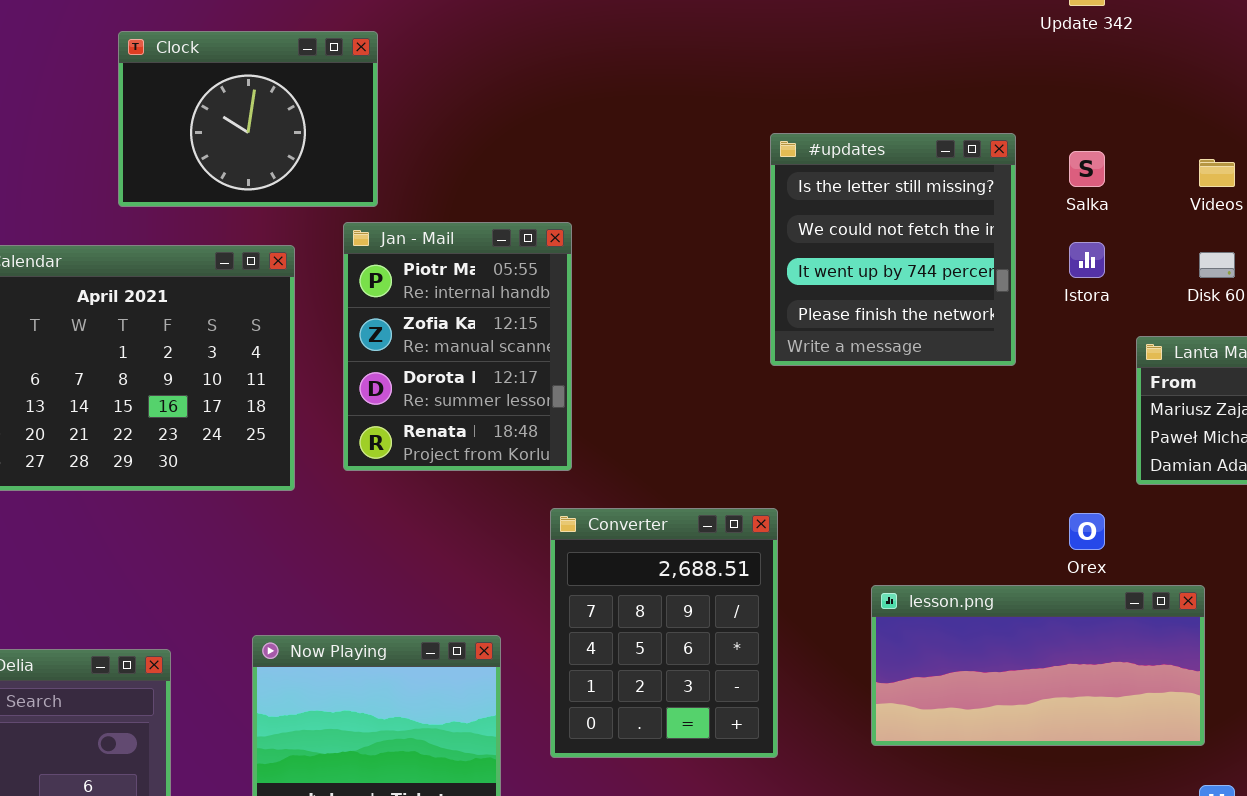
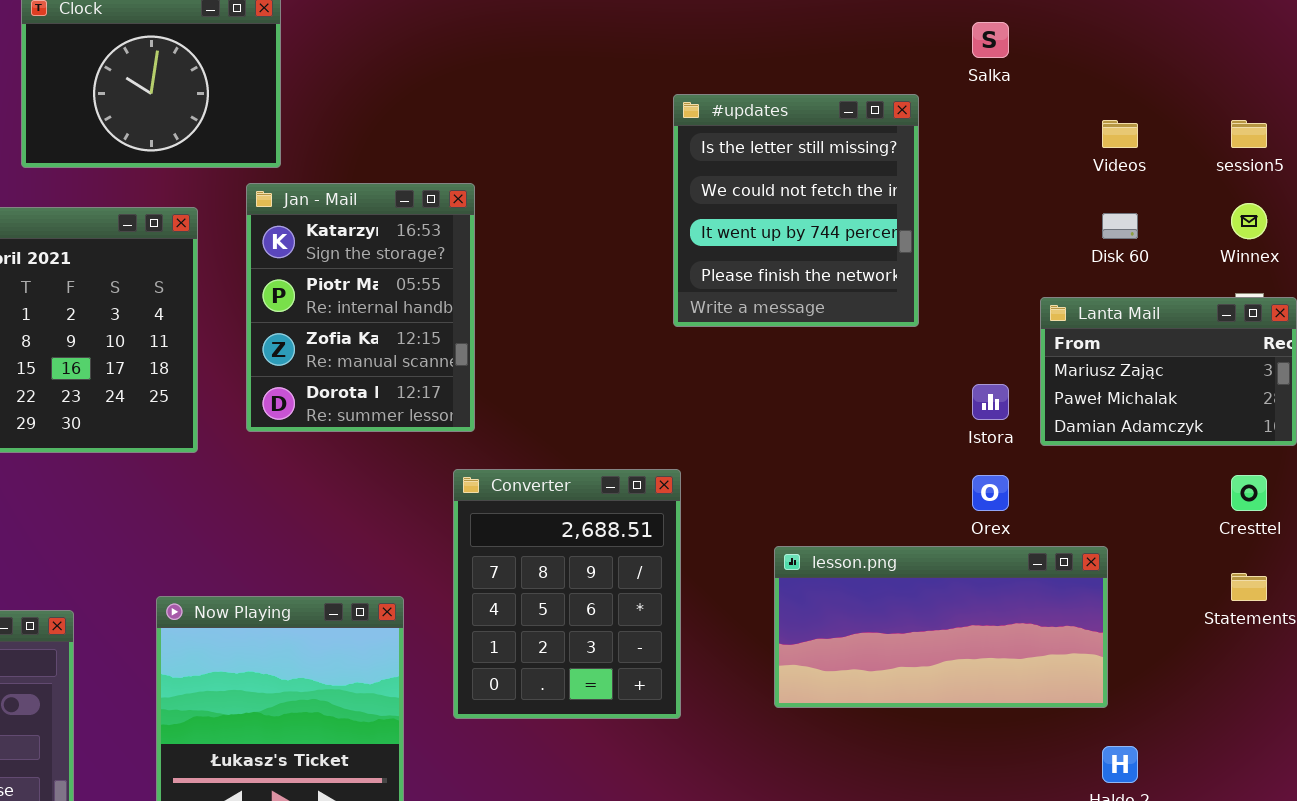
Salka: [1069,151,1105,187] -> [972,22,1009,58], moved
Jan - Mail: [343,222,572,471] -> [246,183,475,432], scrolled up 1 row
Istora: [1069,242,1105,278] -> [972,384,1009,420], moved

